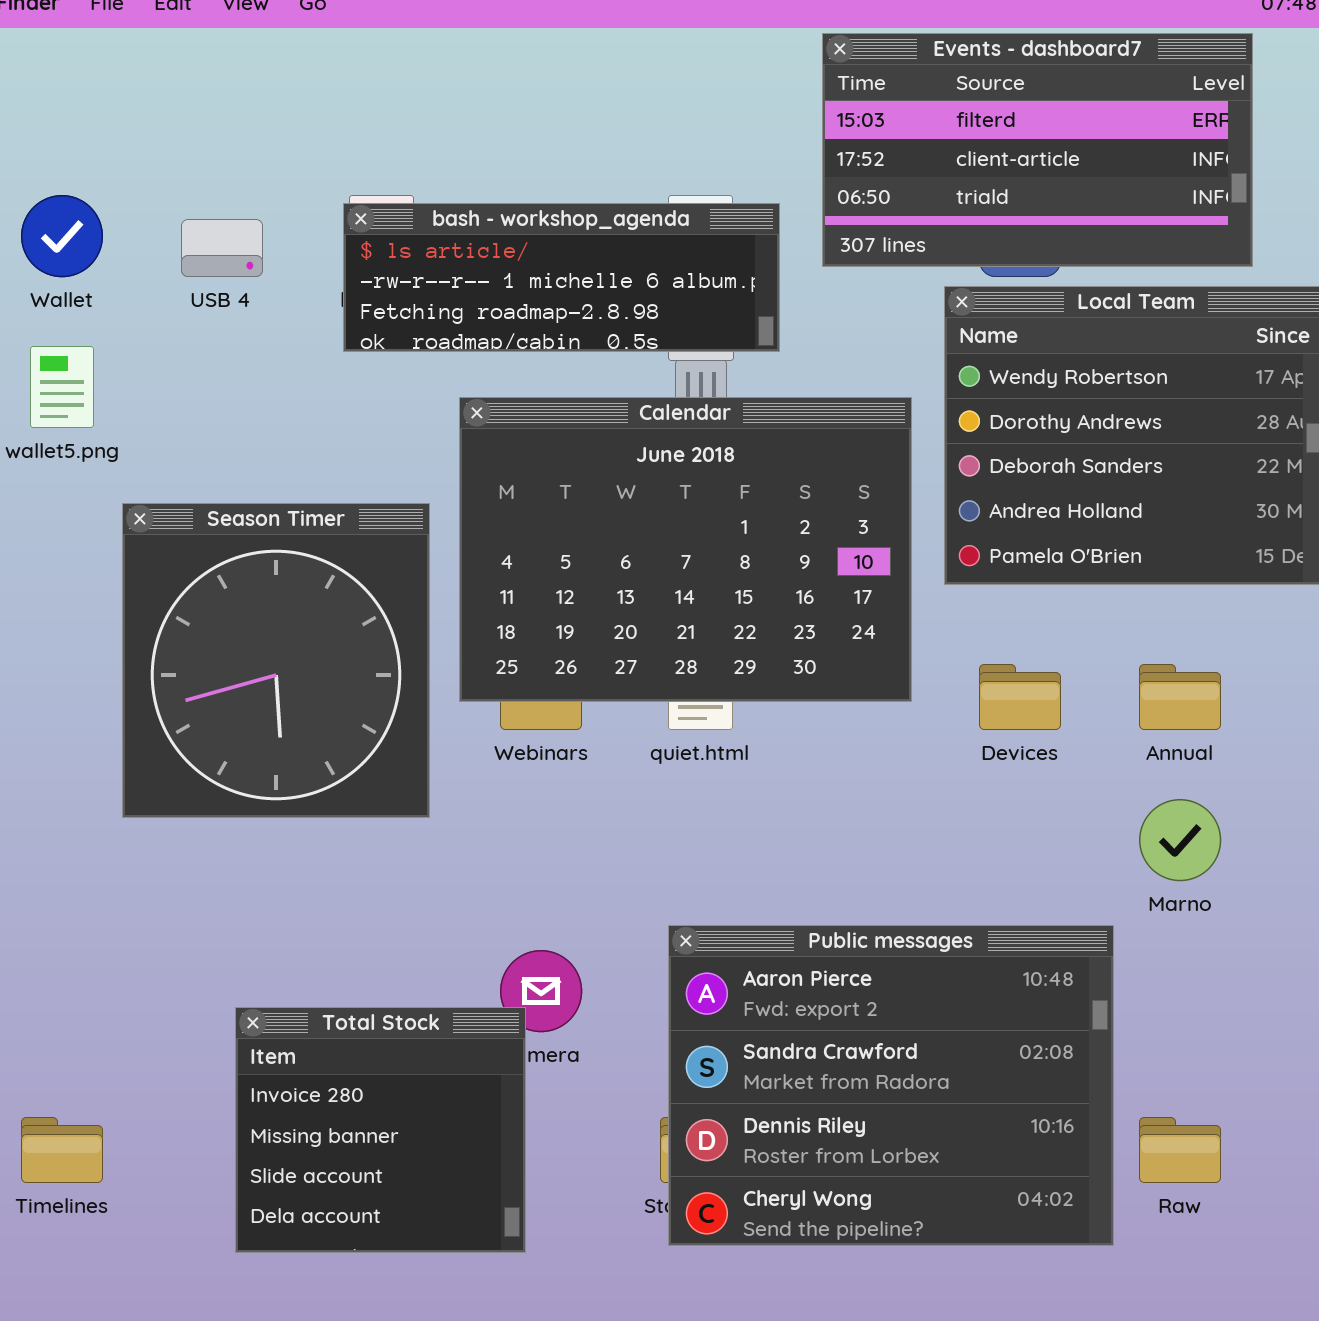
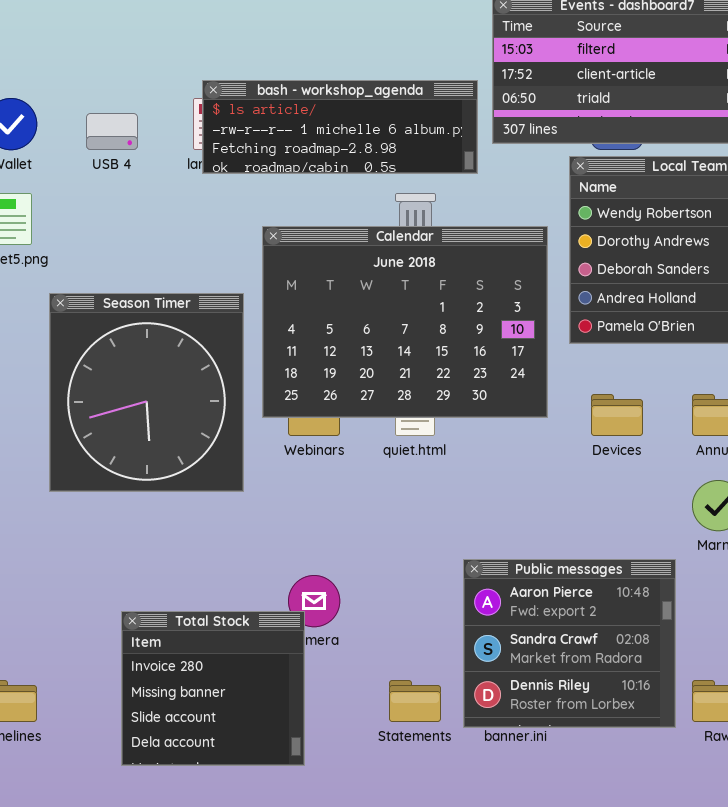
bash - workshop_agenda: [343,203,780,352] -> [202,80,478,174], moved
Public messages: [668,925,1114,1246] -> [463,559,676,728], resized

